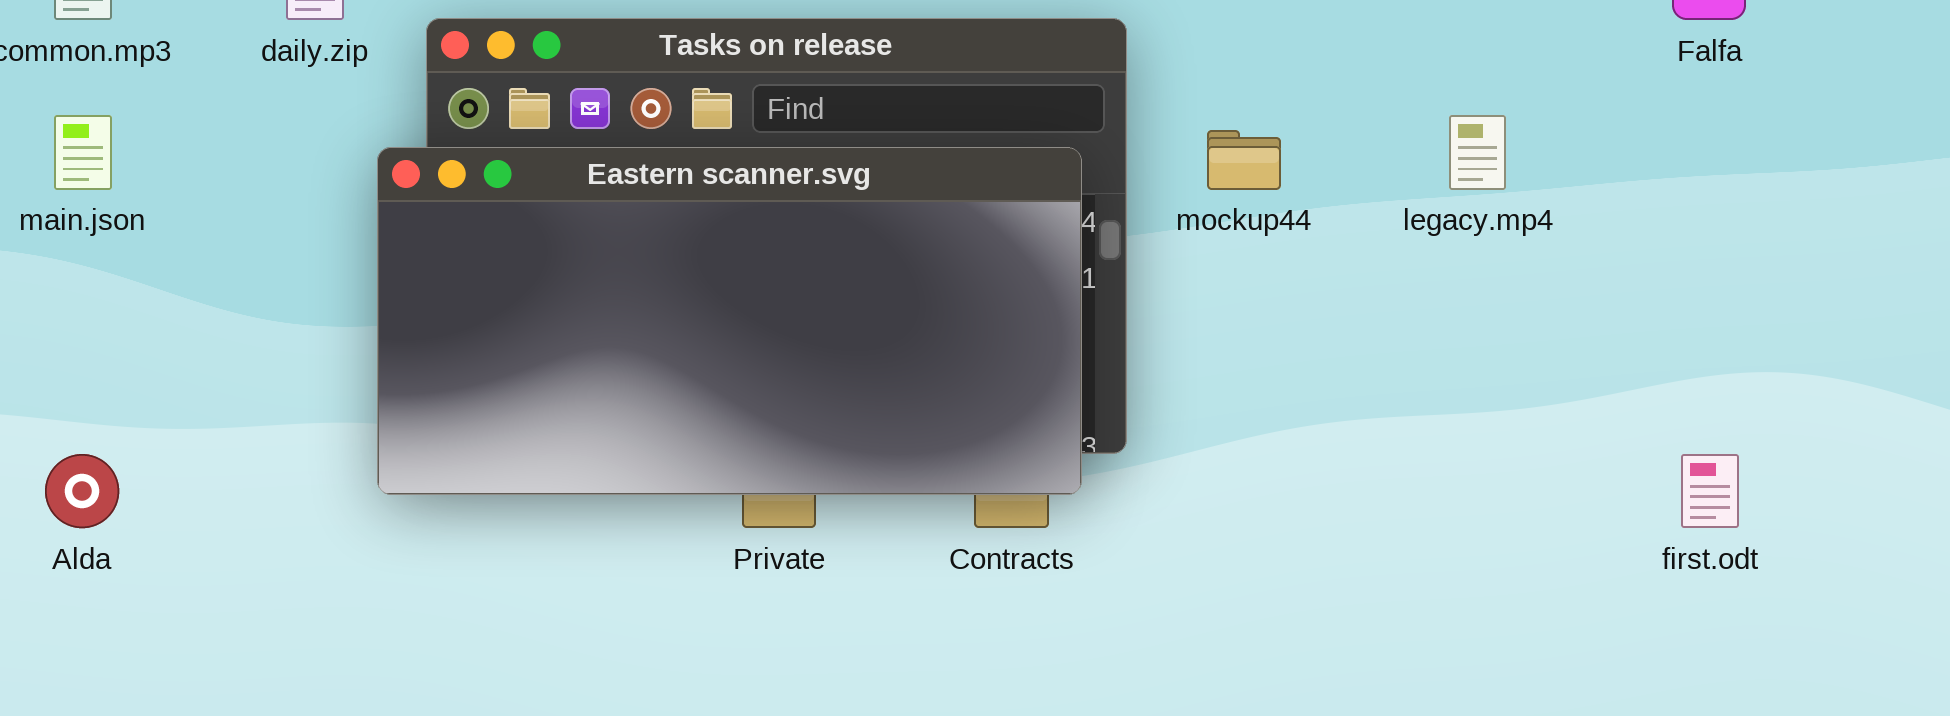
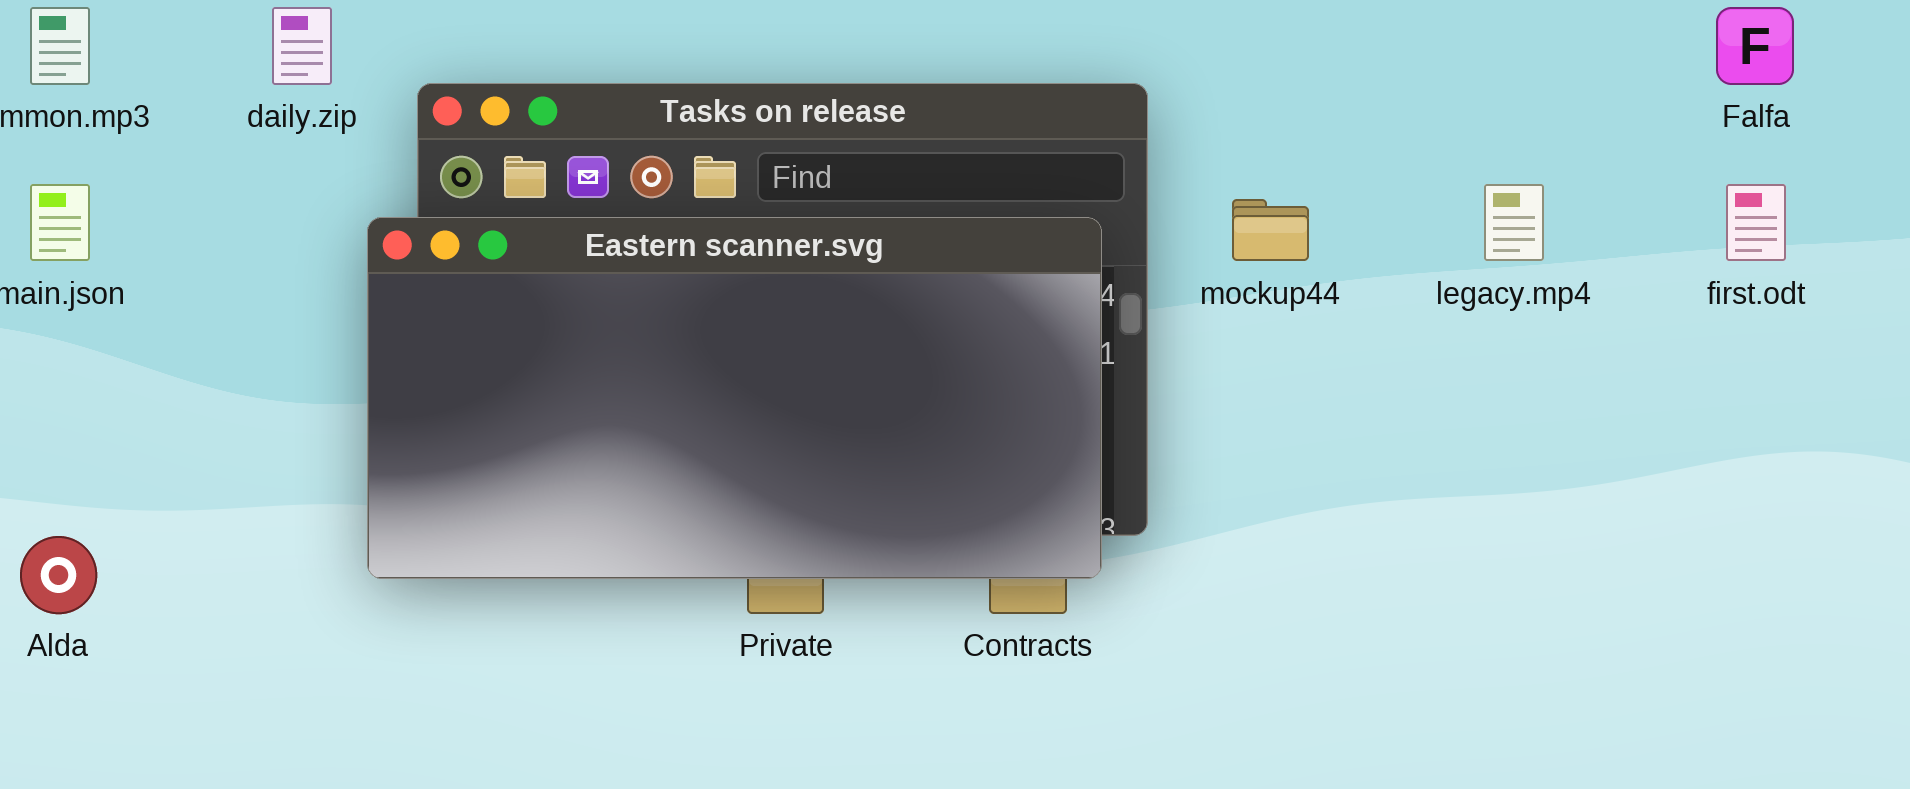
first.odt: [1681,454,1739,528] -> [1726,184,1786,261], moved

